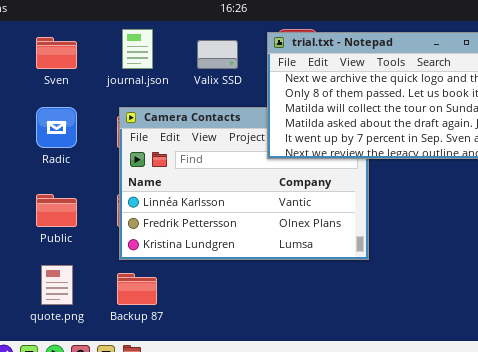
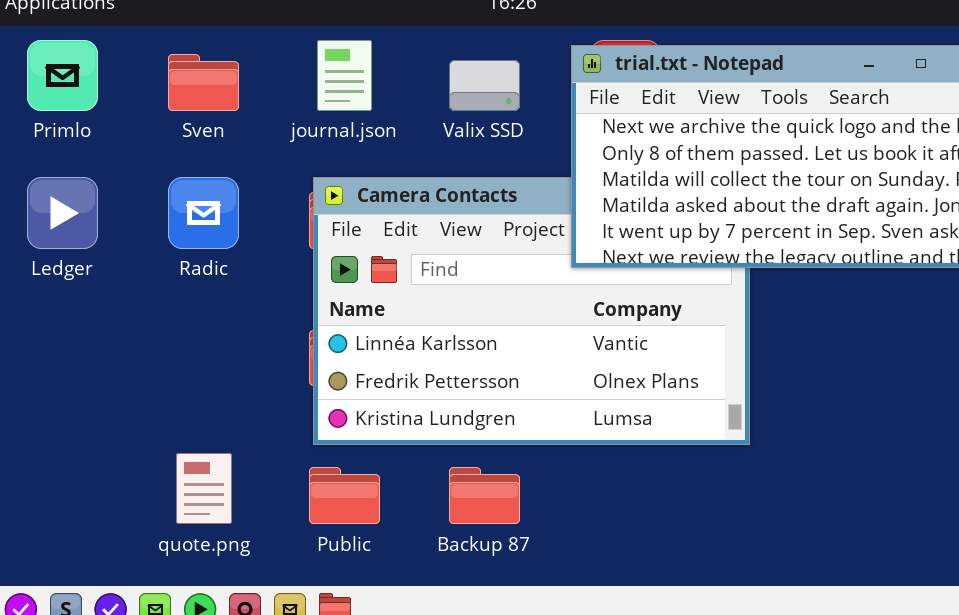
Public: [36,194,77,227] -> [309,467,380,524], moved
Backup 87: [117,273,157,305] -> [449,467,520,524], moved

